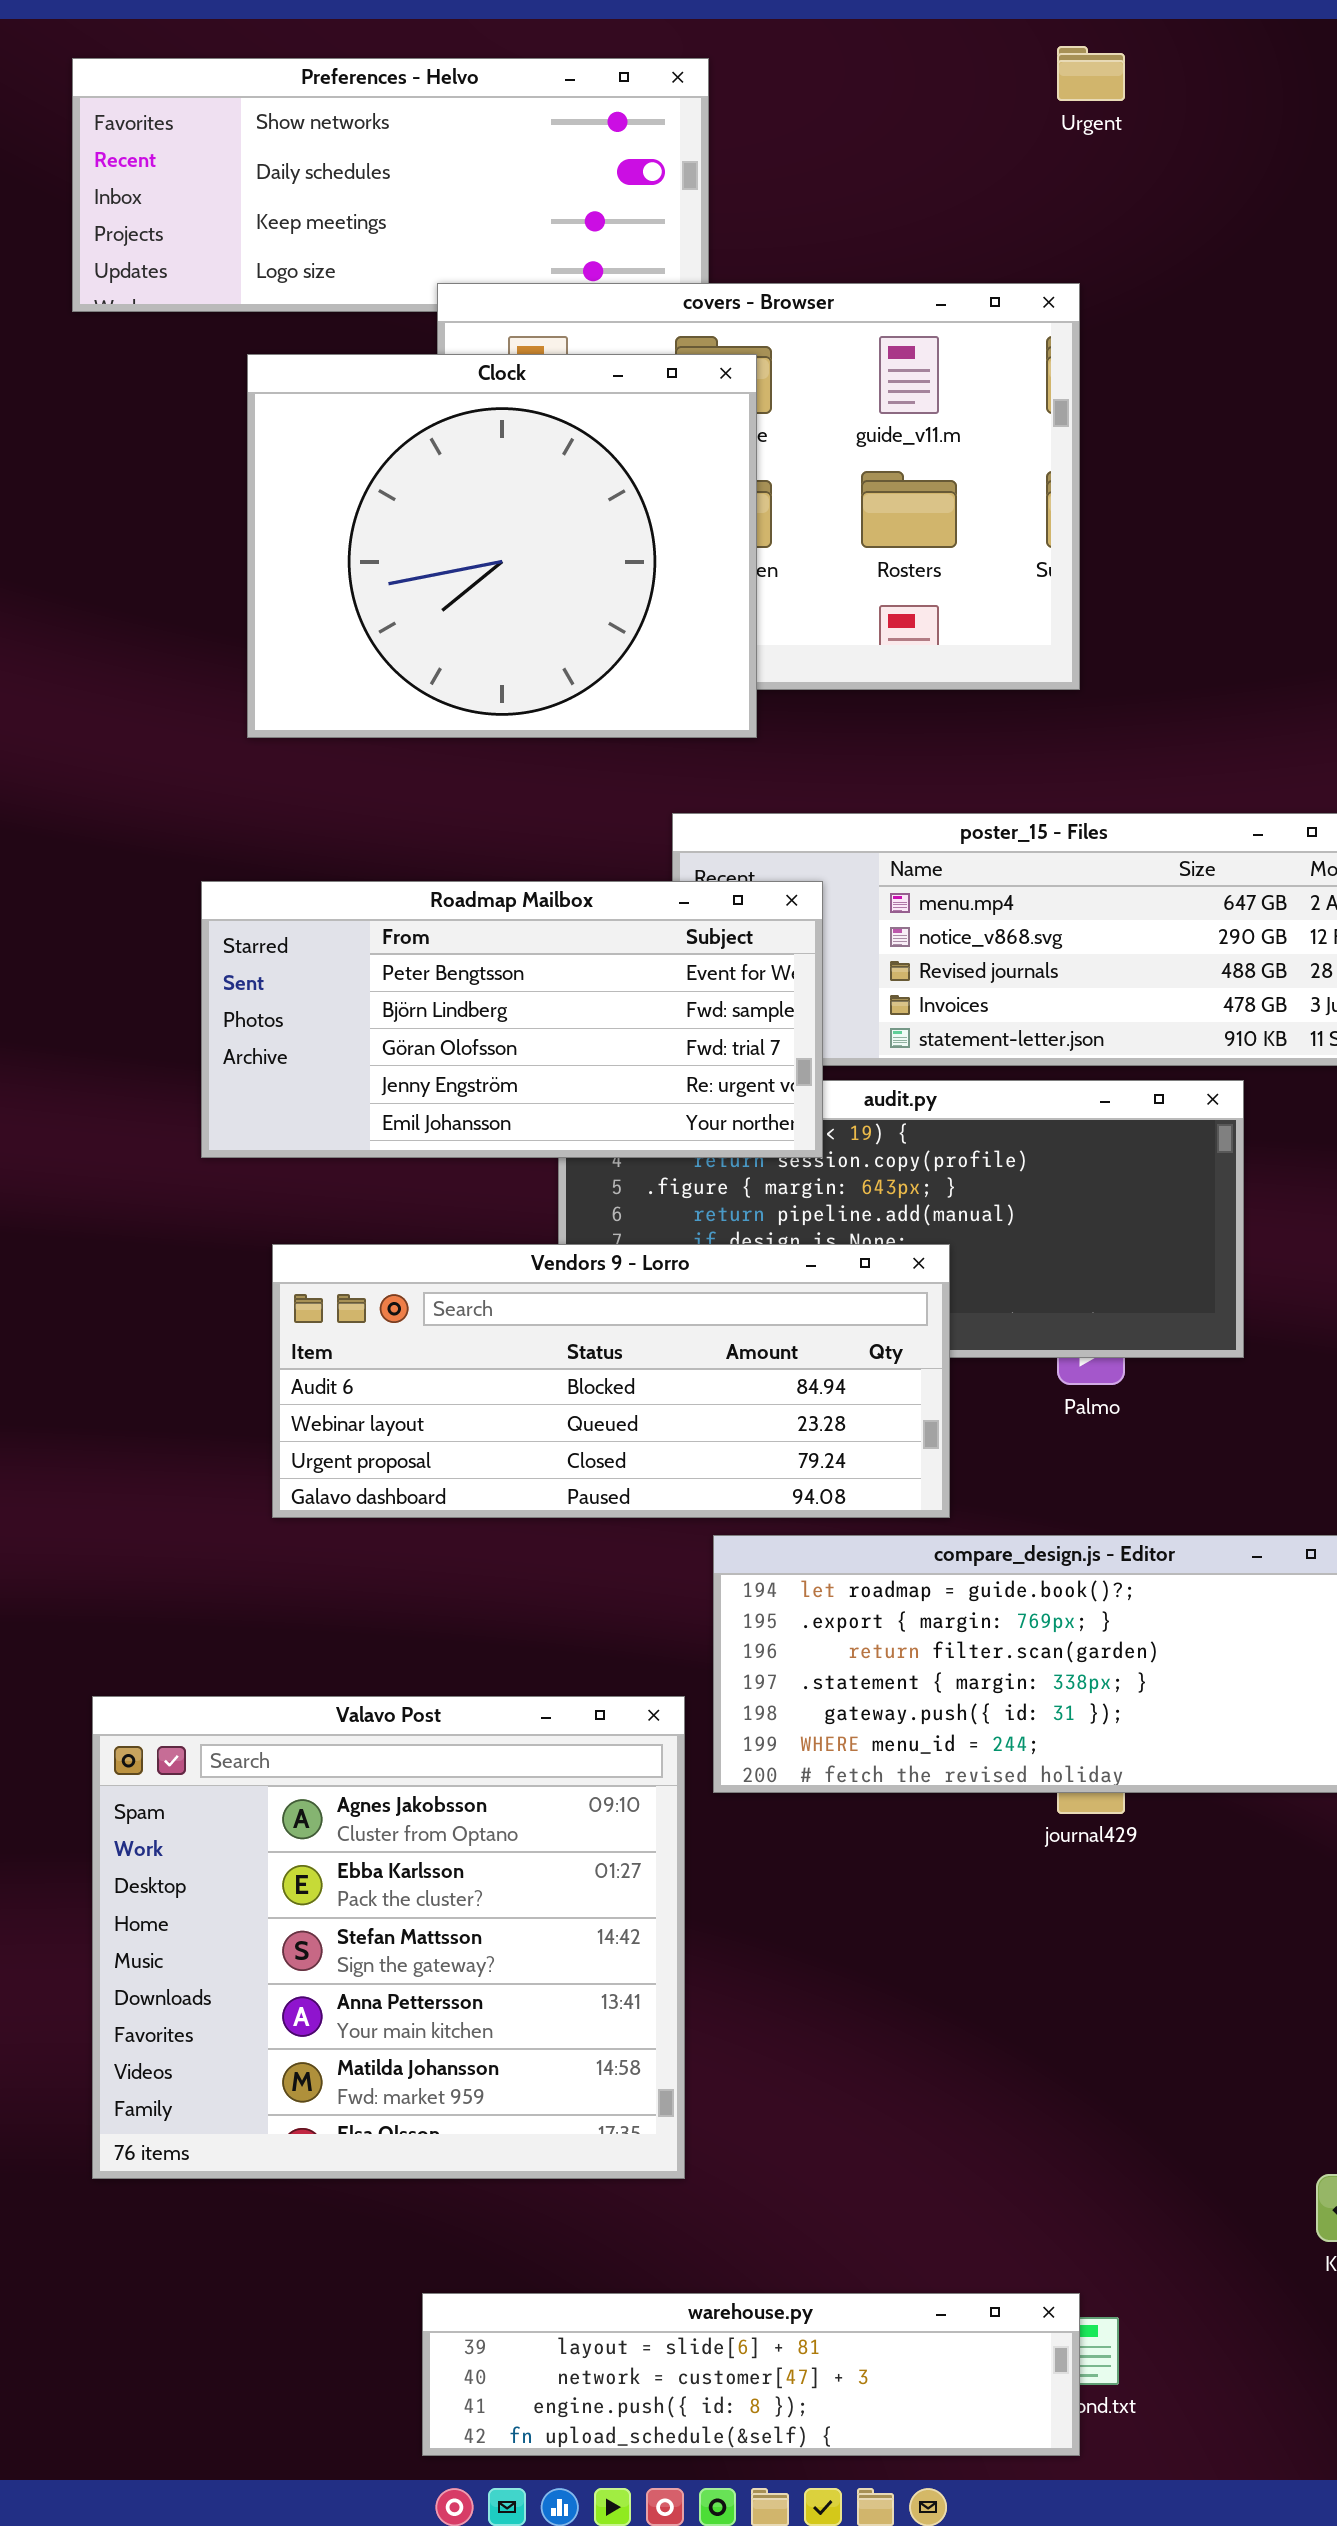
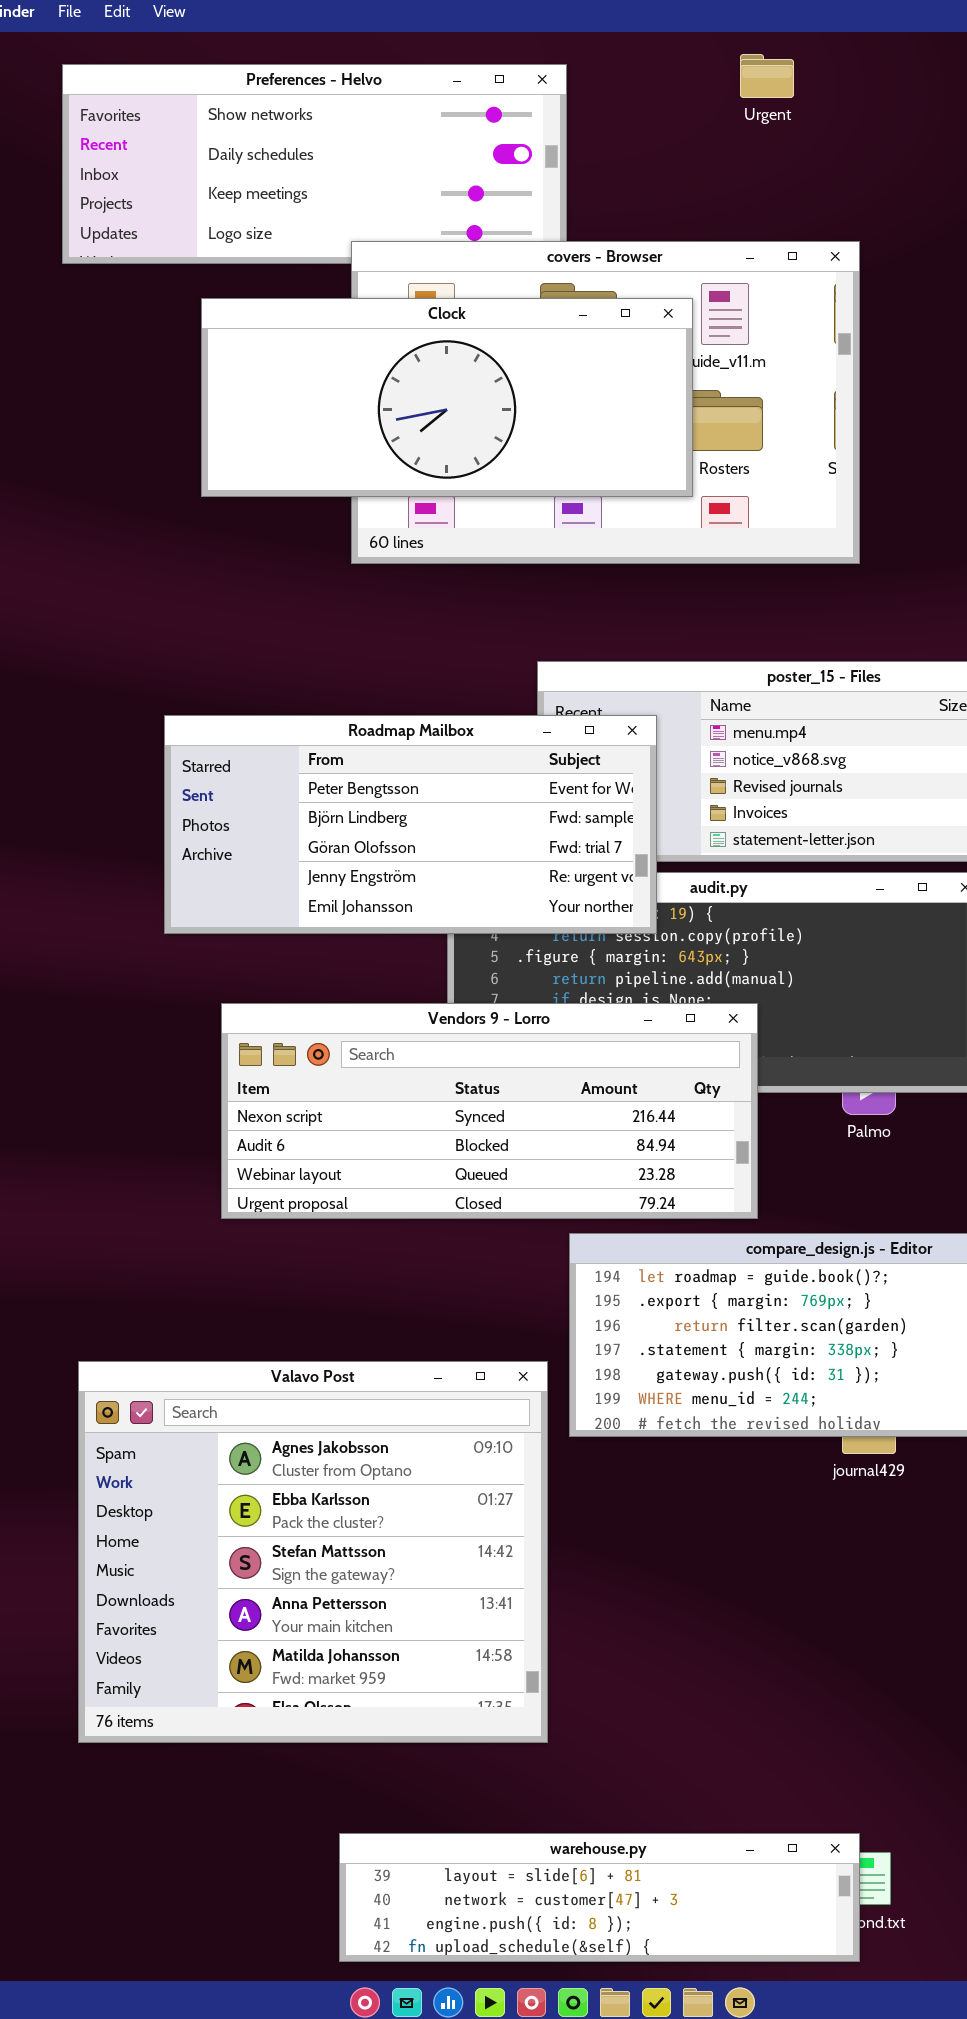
Urgent: [1057,46,1125,101] -> [740,54,794,98], moved
Clock: [247,354,757,738] -> [201,298,693,497], resized
Vendors 9 - Lorro: [272,1244,950,1518] -> [221,1003,758,1219], scrolled up 1 row

